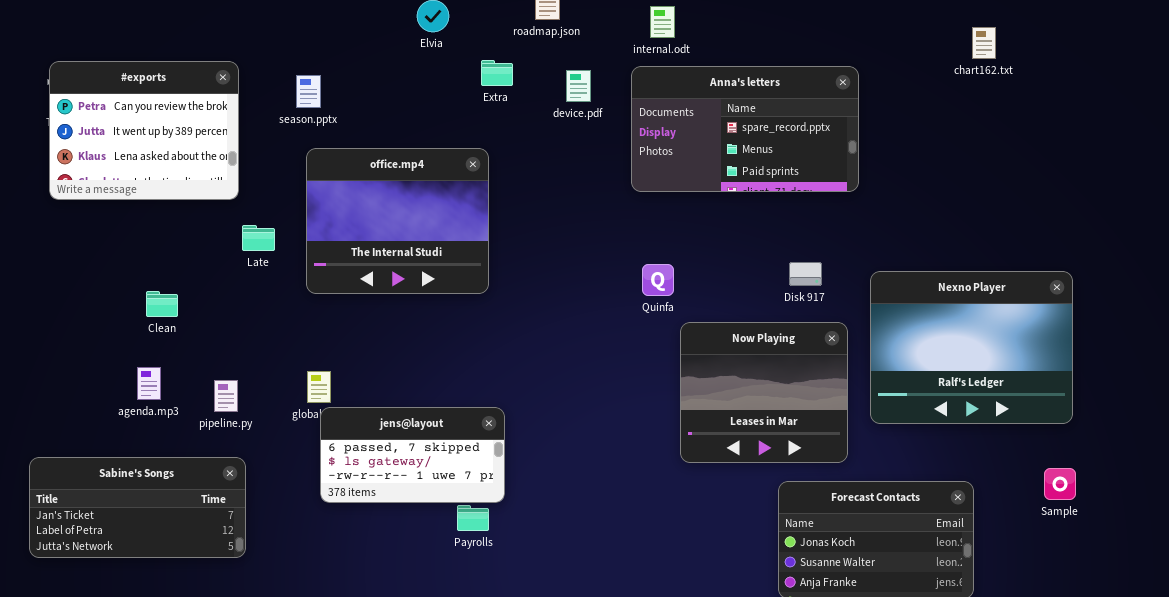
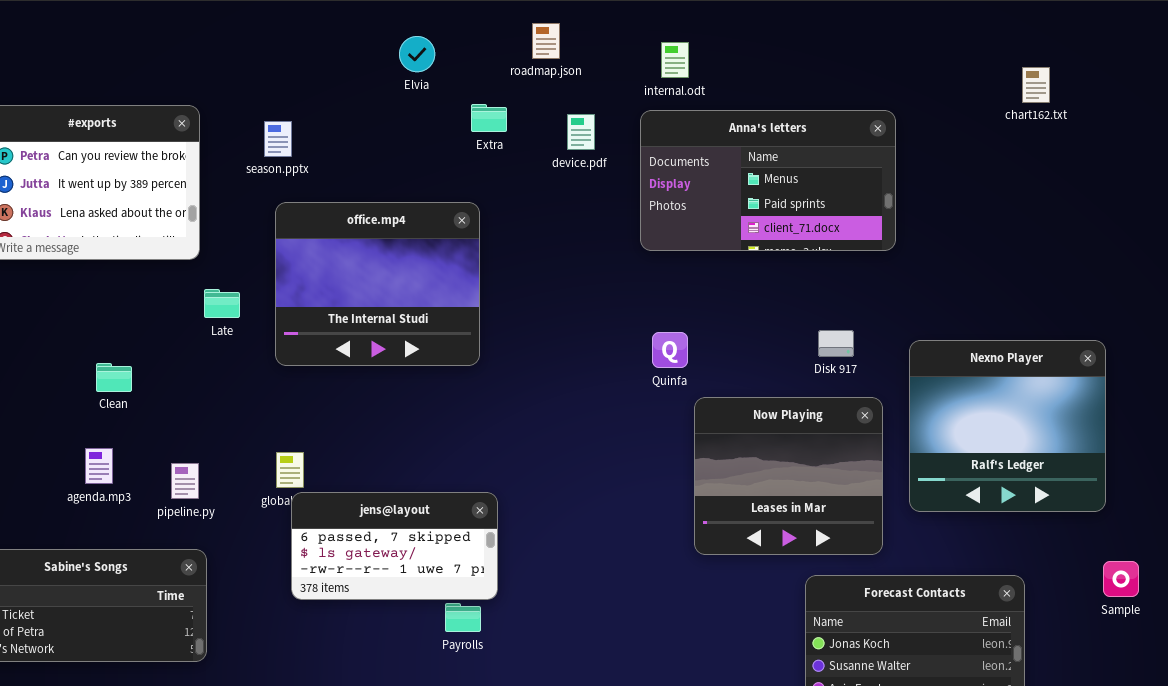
Anna's letters: [631,66,859,192] -> [640,110,896,251], scrolled down 1 row
Nexno Player: [870,271,1073,424] -> [909,340,1106,512], resized

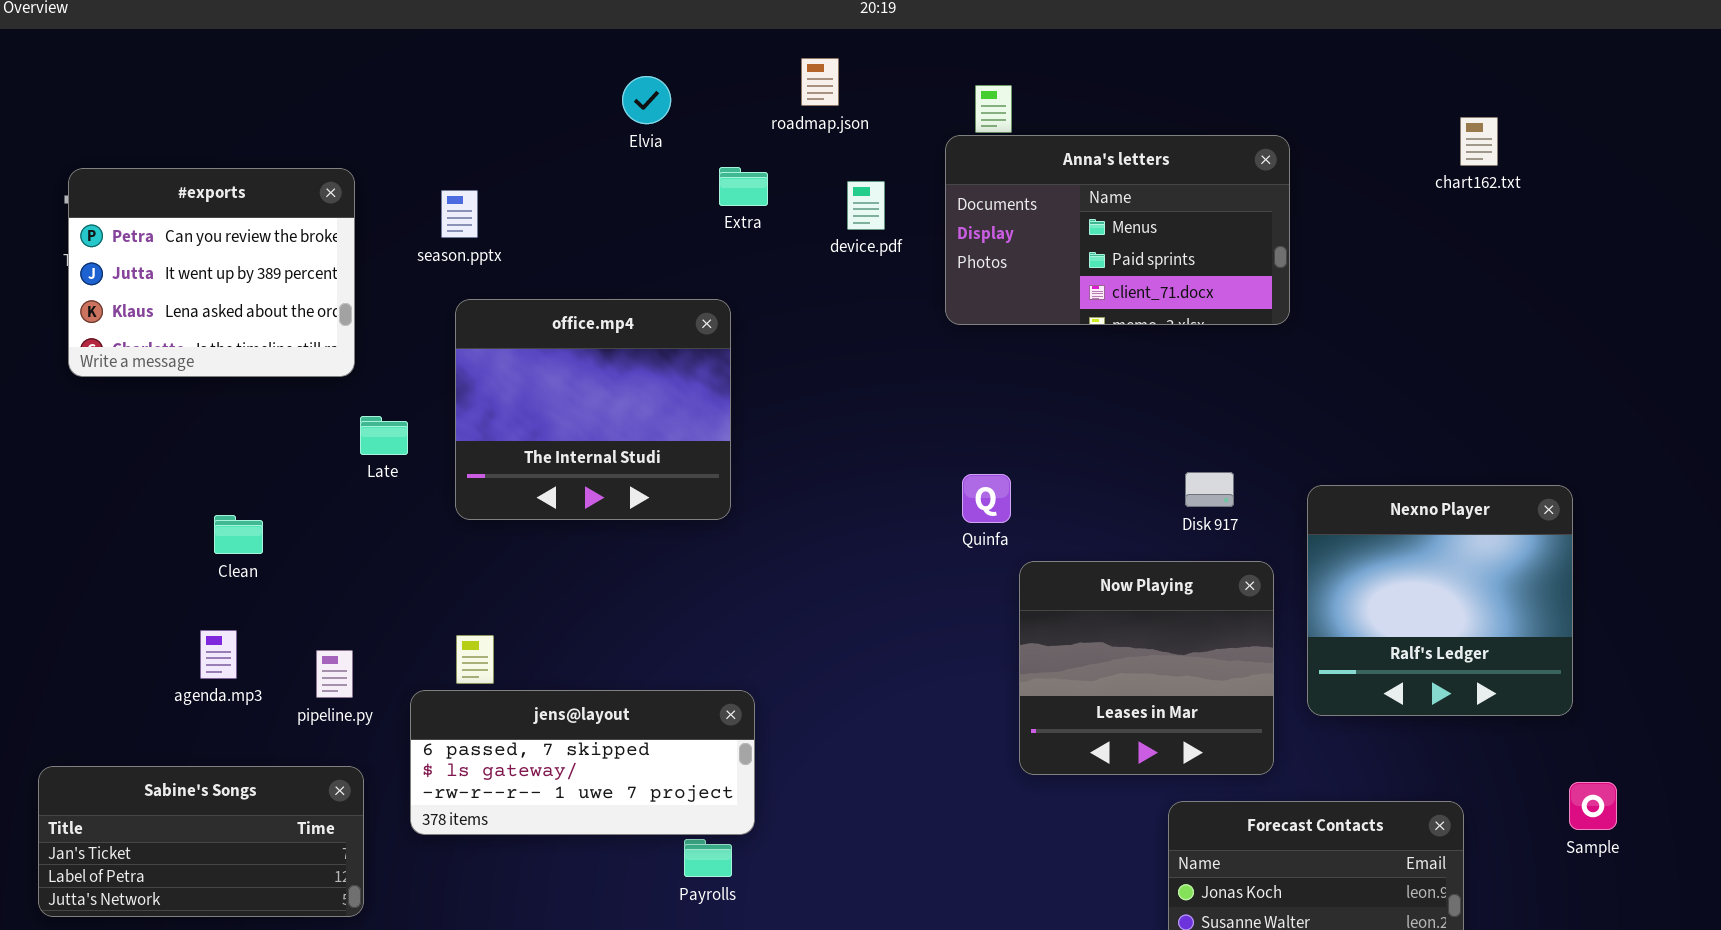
Anna's letters: [640,110,896,251] -> [945,135,1290,325], moved
jens@layout: [291,492,498,600] -> [410,690,755,835], resized

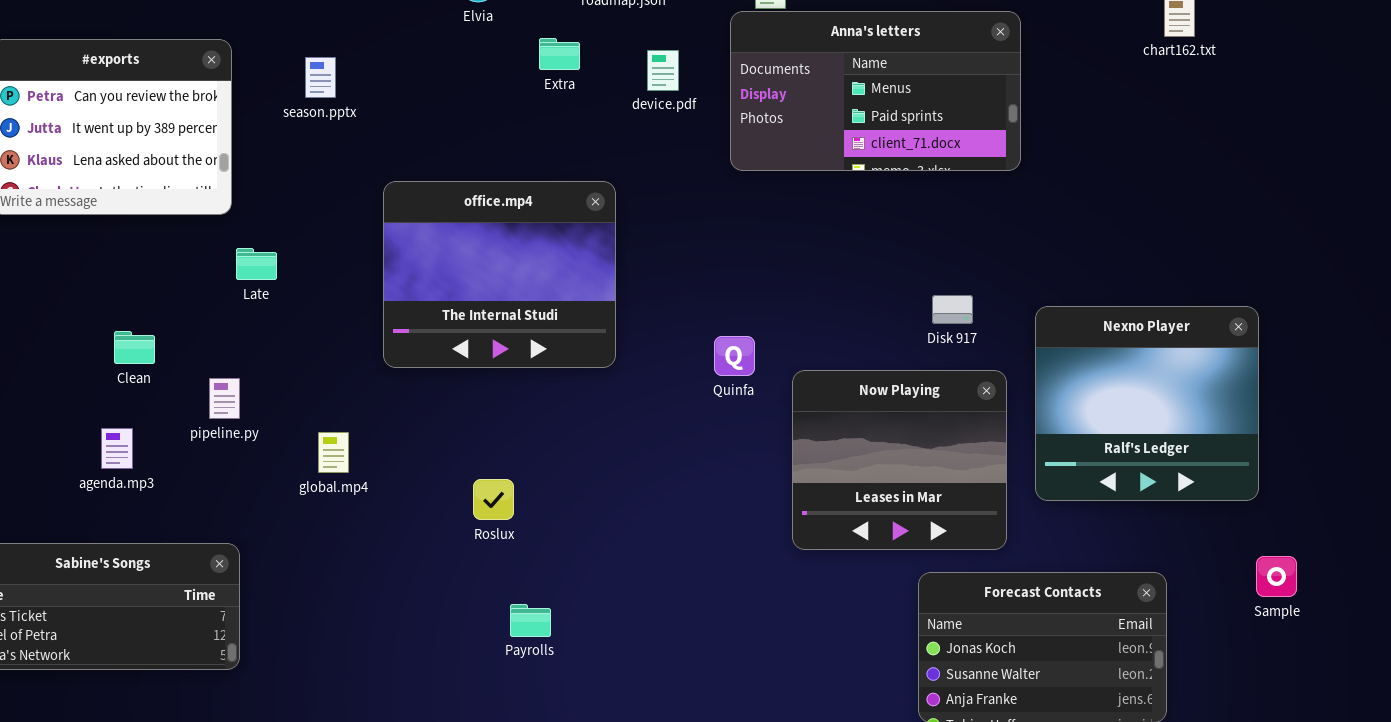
office.mp4: [455,299,731,520] -> [383,181,616,368], moved
Quinfa: [962,474,1011,523] -> [714,336,755,376], moved
pipeline.py: [316,650,353,698] -> [209,378,240,419], moved
jens@layout: [410,690,755,835] -> none, closed

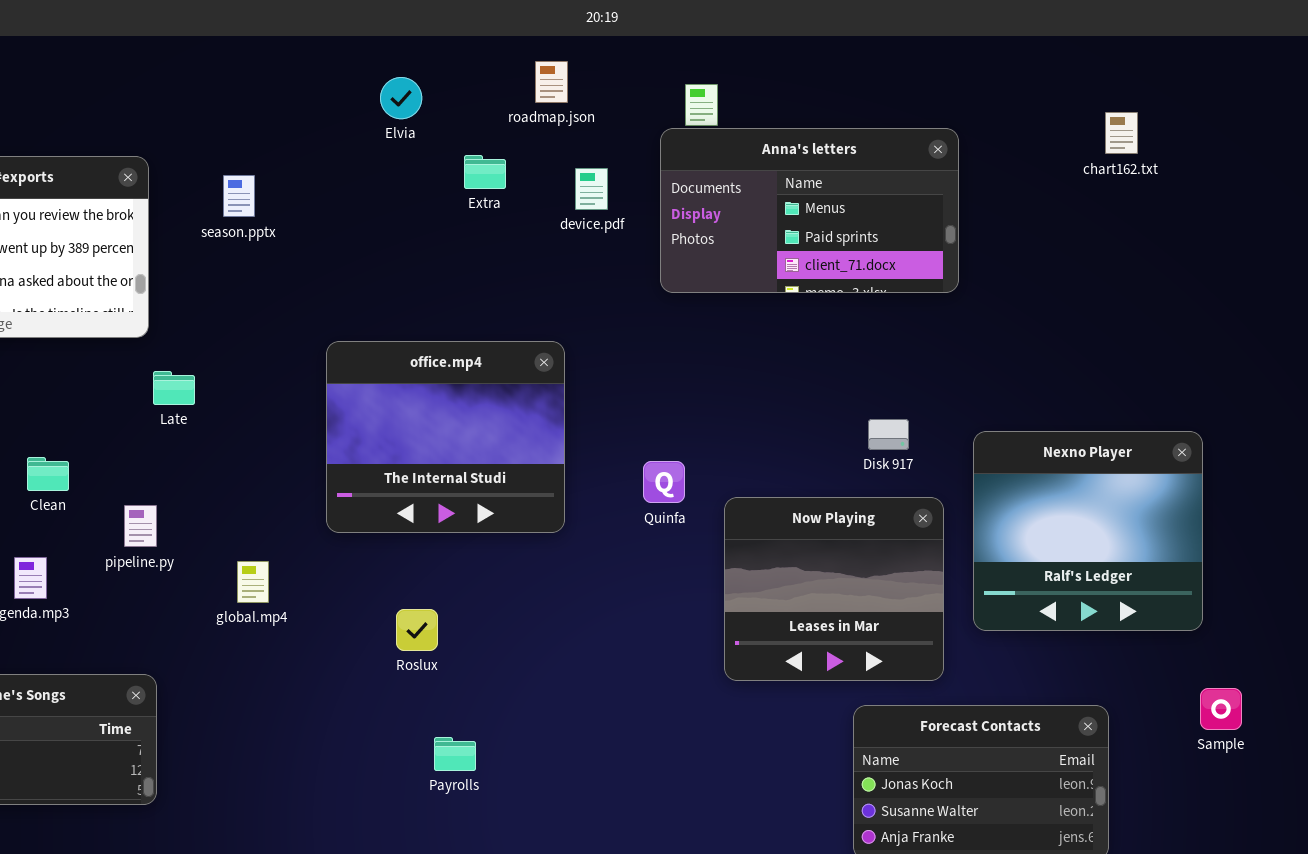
office.mp4: [383,181,616,368] -> [326,341,565,533], moved

